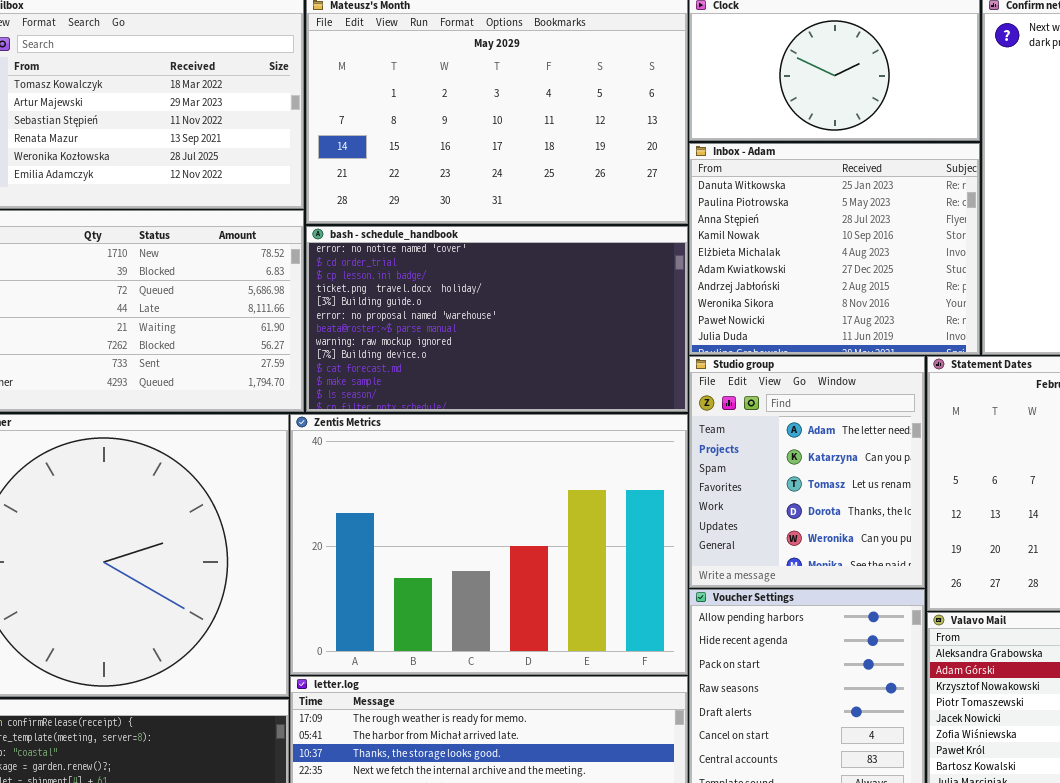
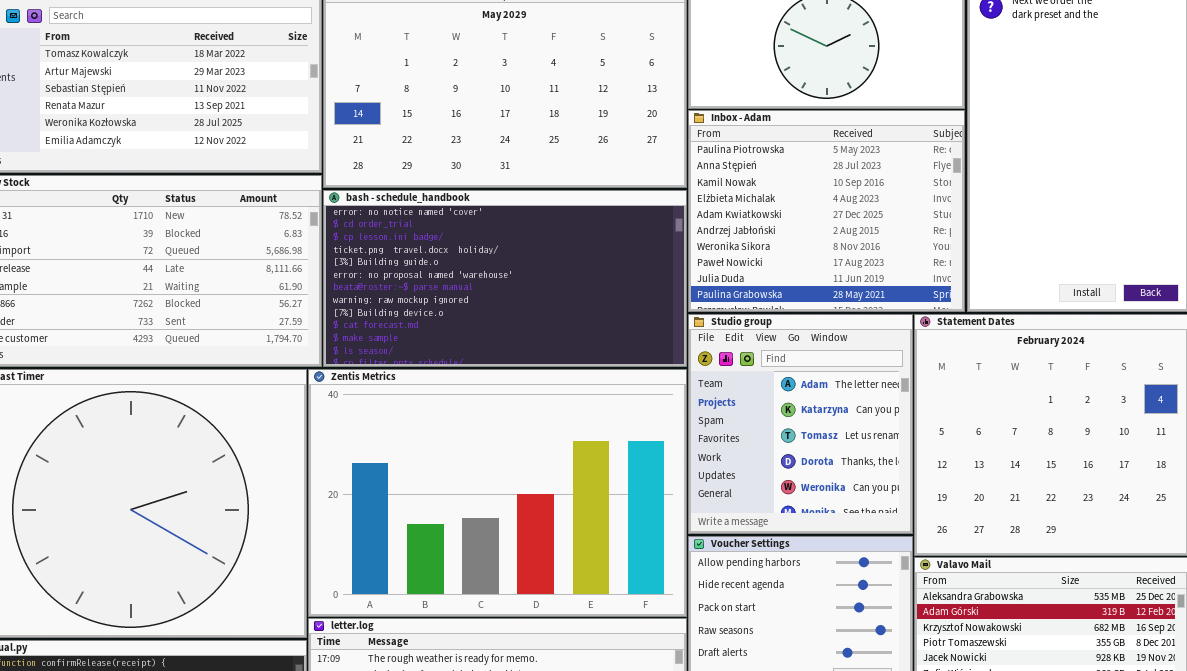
Inbox - Adam: [689,143,980,355] -> [688,110,965,312], scrolled down 1 row

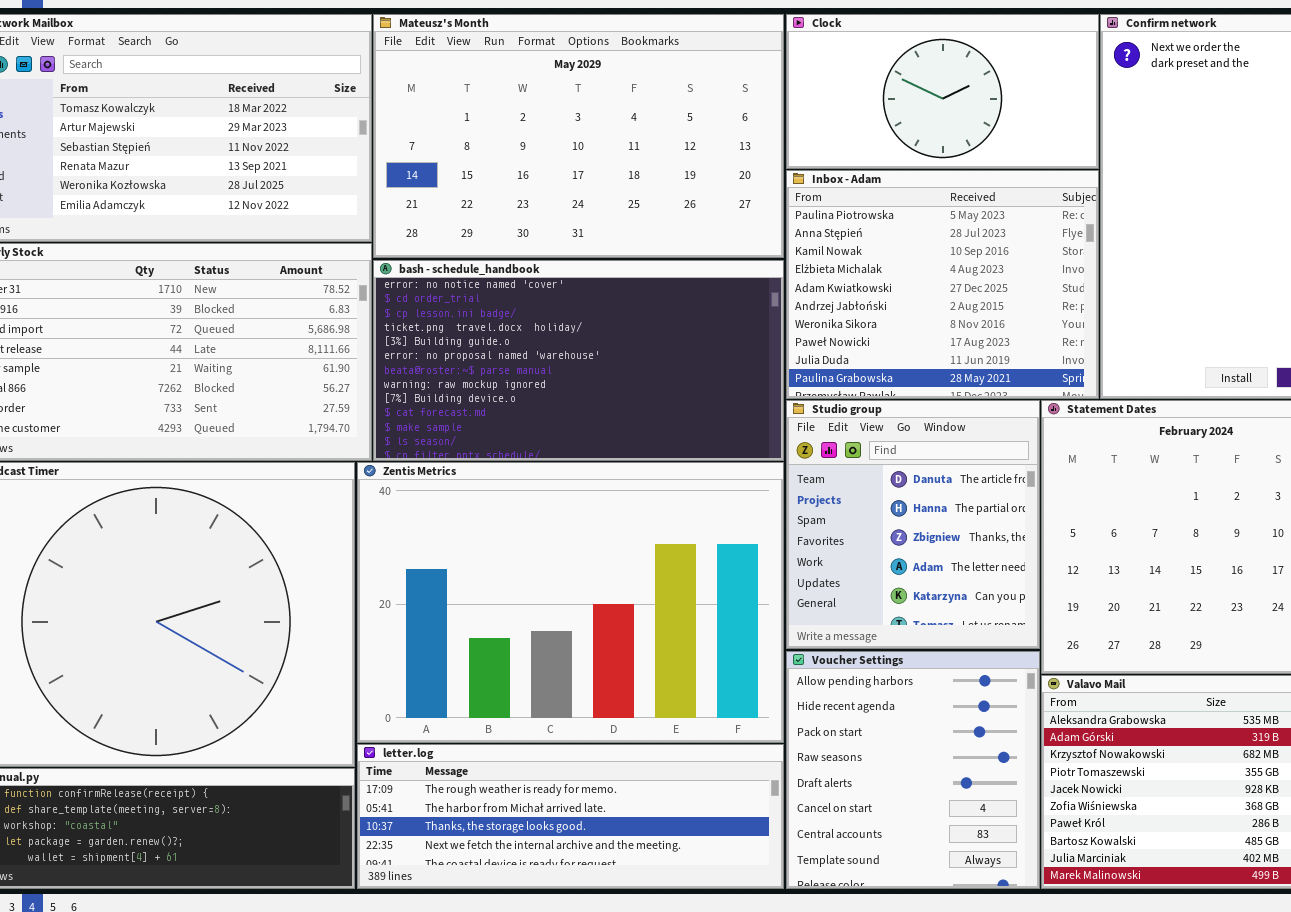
Studio group: [688,314,913,534] -> [786,400,1040,649], scrolled up 3 rows

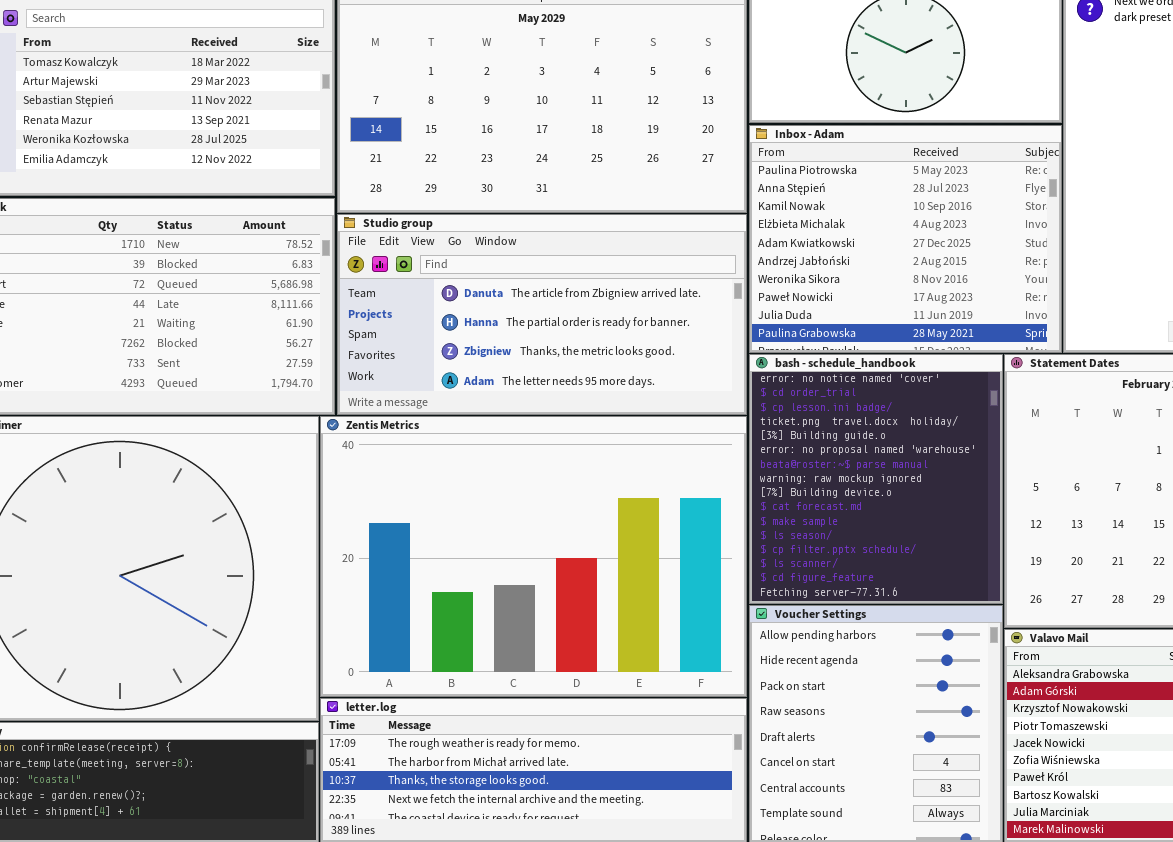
bash - schedule_handbook: [373,260,784,461] -> [749,354,1003,604], moved, resized
Studio group: [786,400,1040,649] -> [337,214,747,415], moved, resized

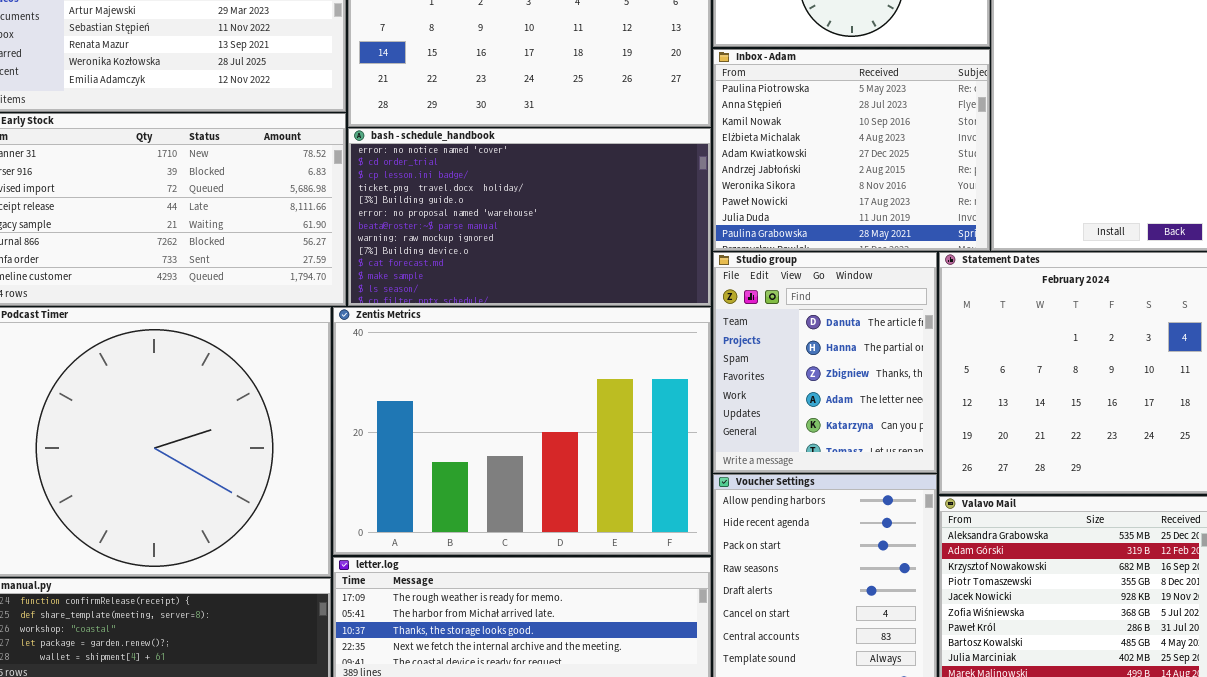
Studio group: [337,214,747,415] -> [713,252,937,473], moved, resized
bash - schedule_handbook: [749,354,1003,604] -> [348,128,711,306], moved, resized

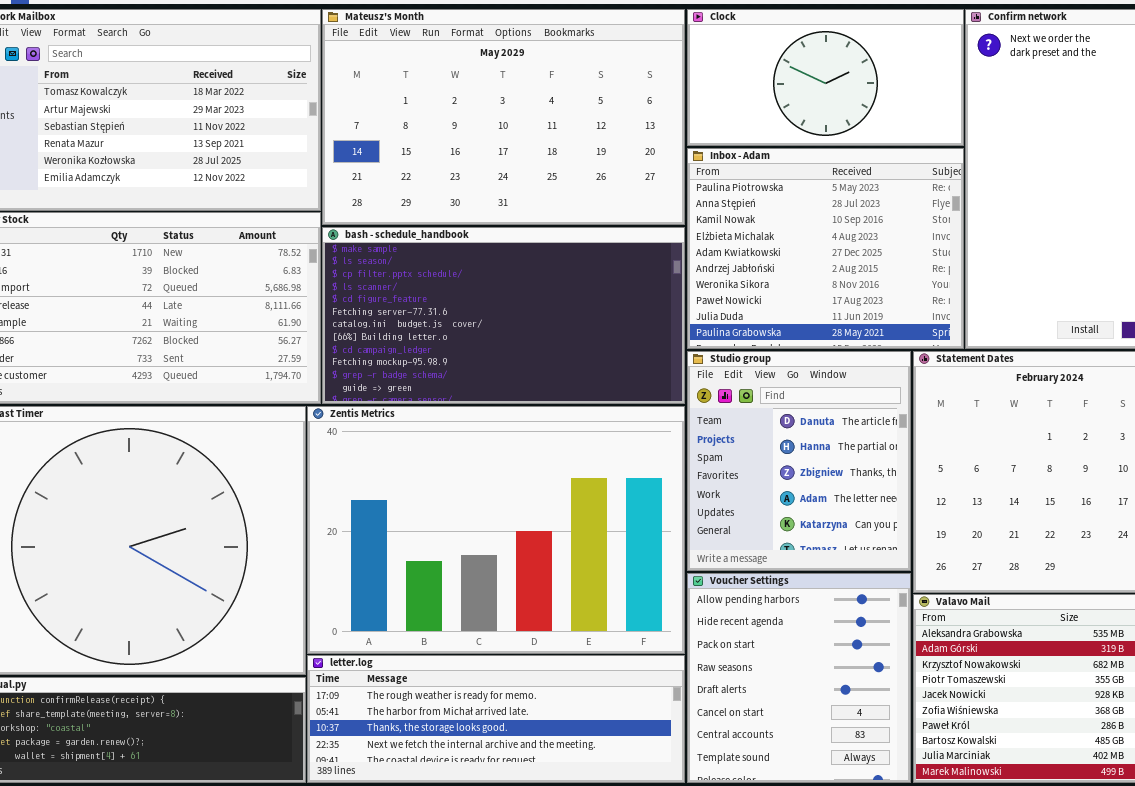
bash - schedule_handbook: [348,128,711,306] -> [322,227,685,404], scrolled down 10 rows

